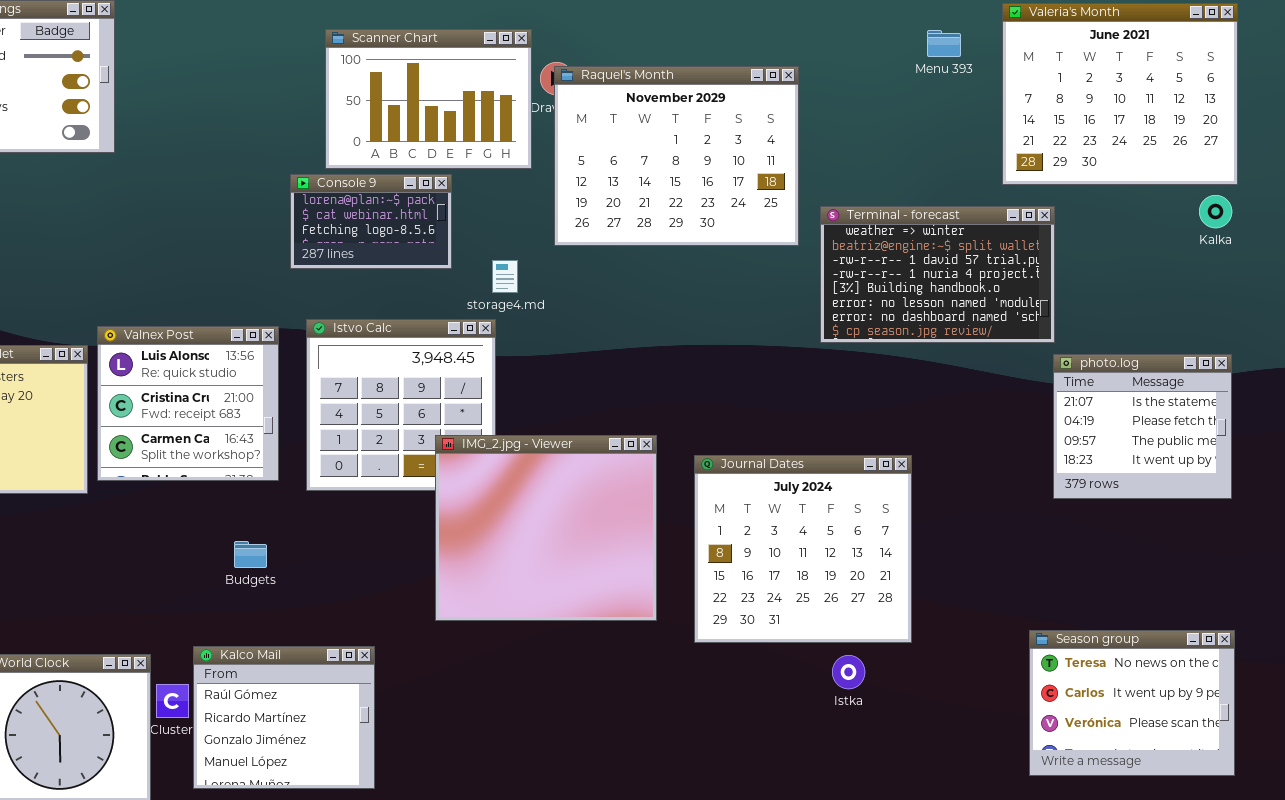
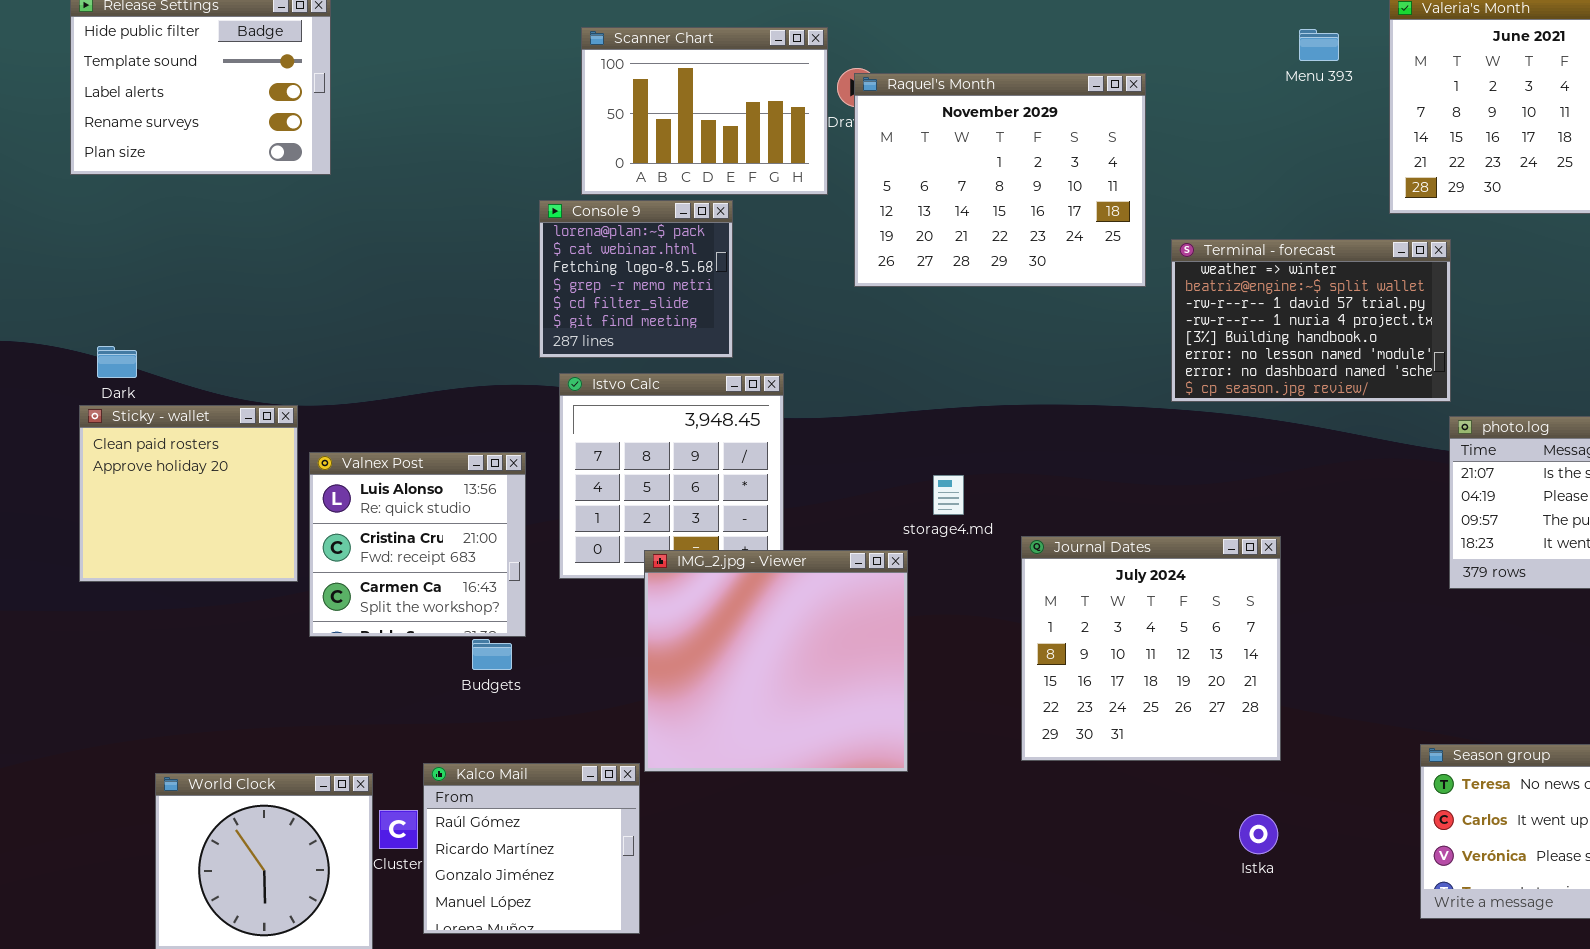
Console 9: [290,174,452,269] -> [539,200,733,358], resized
storage4.md: [492,260,518,293] -> [933,475,964,515], moved
Valnex Post: [97,326,279,481] -> [309,452,526,637], moved
IMG_2.jpg - Viewer: [435,435,657,621] -> [644,550,908,772], moved
Istka: [832,655,865,689] -> [1239,814,1278,854], moved

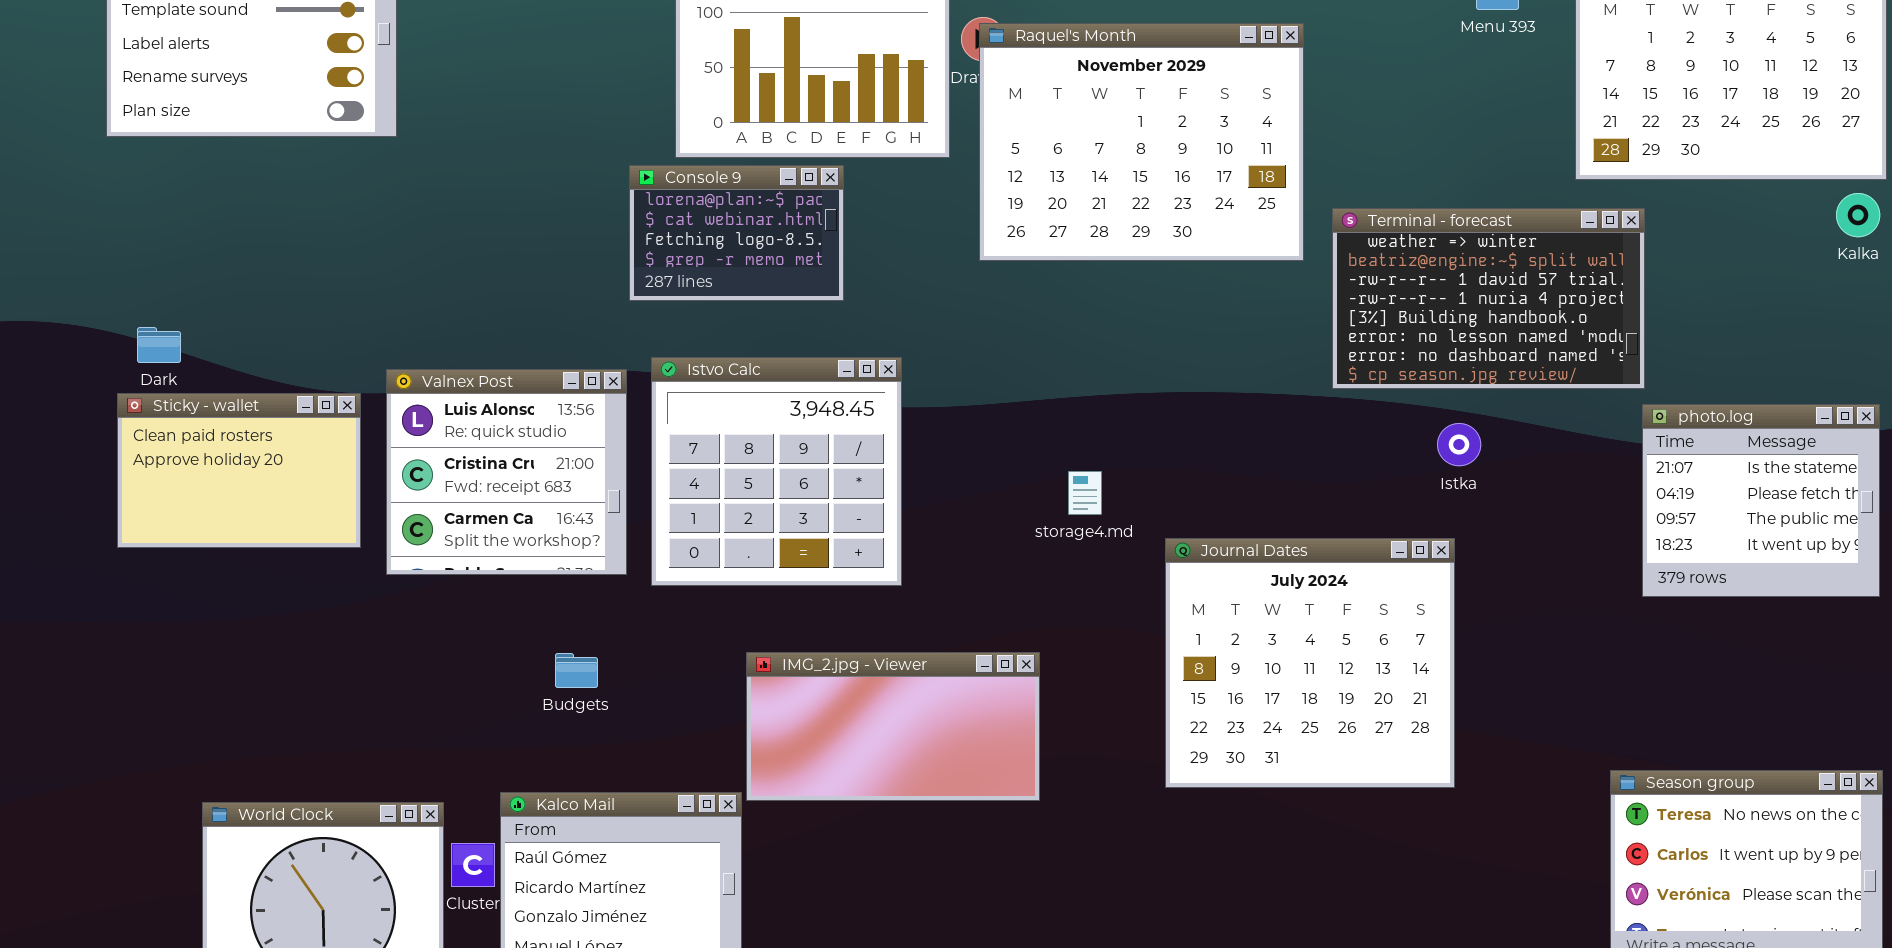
Console 9: [539,200,733,358] -> [629,165,844,301], resized
Sticky - wallet: [79,405,298,582] -> [117,393,361,548], resized
Valnex Post: [309,452,526,637] -> [386,369,627,575], moved
IMG_2.jpg - Viewer: [644,550,908,772] -> [746,652,1040,801], resized
Istka: [1239,814,1278,854] -> [1437,423,1481,466], moved

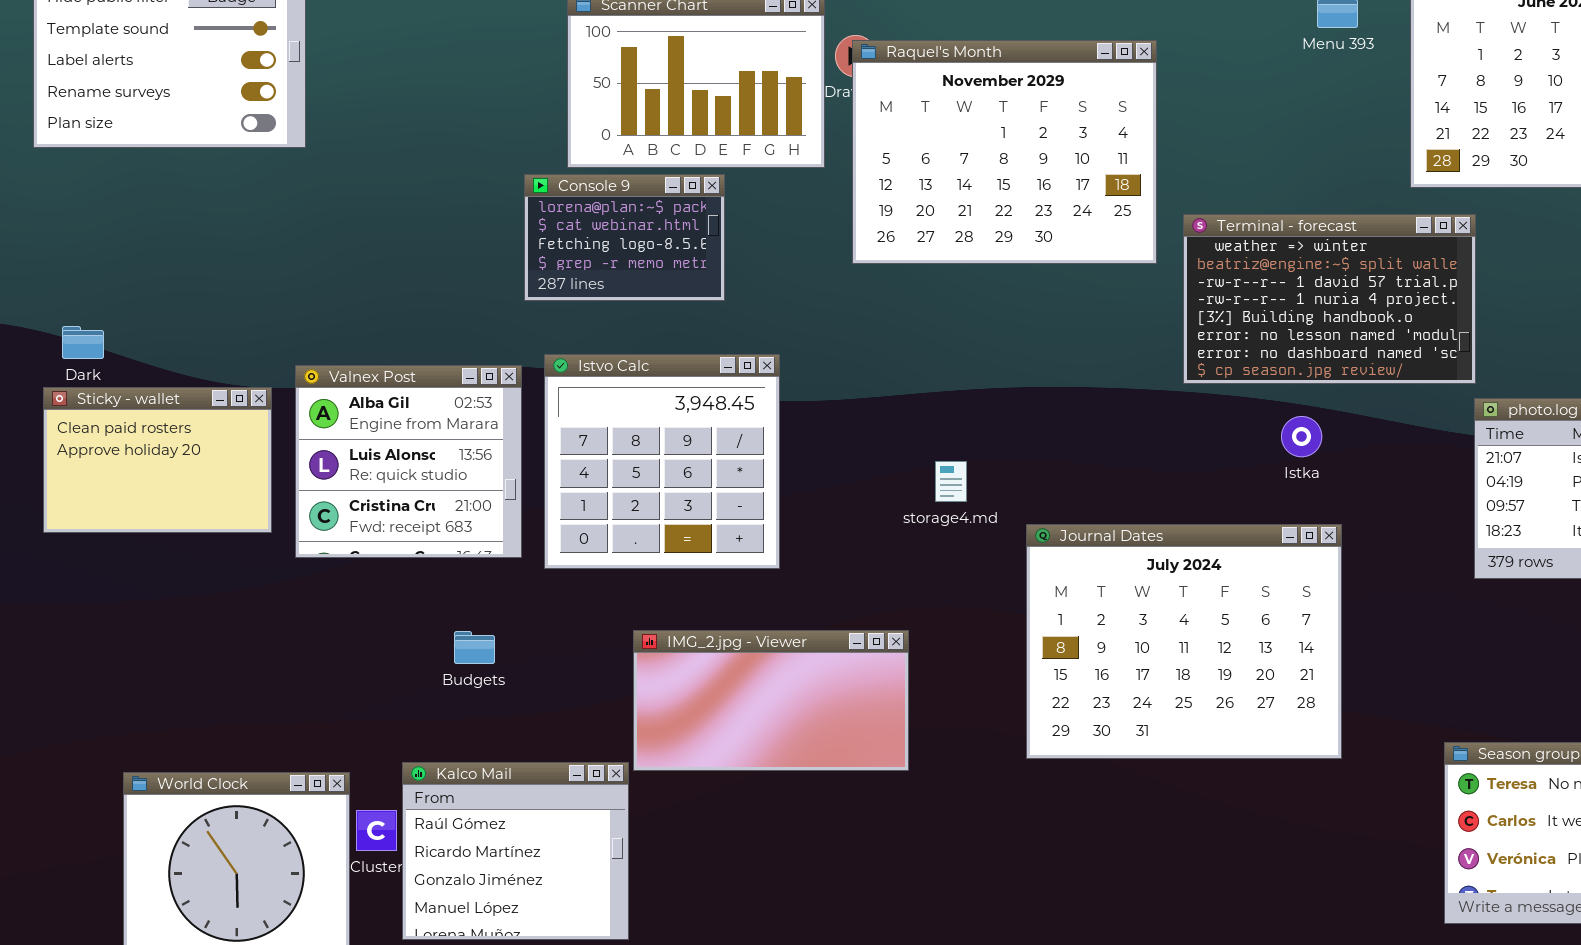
Valnex Post: [386,369,627,575] -> [295,365,522,558], scrolled up 1 row
Journal Dates: [1165,538,1455,788] -> [1026,524,1342,759], resized

